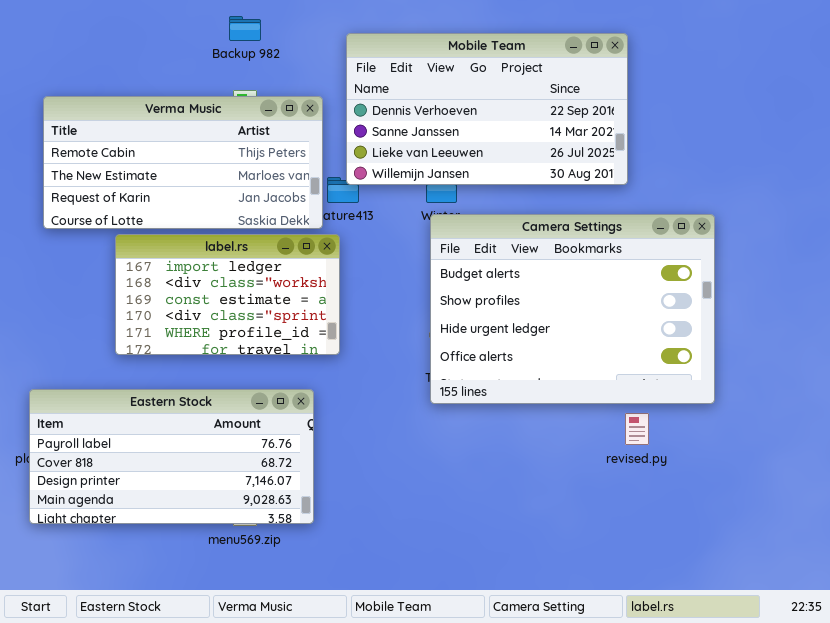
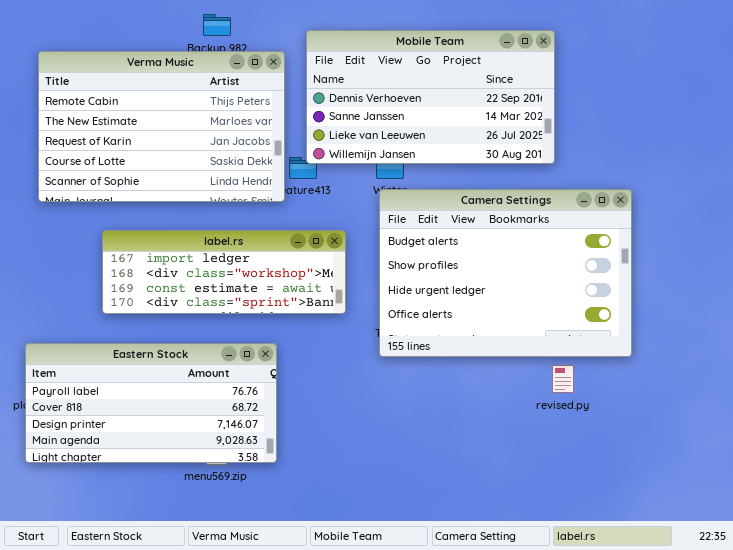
Verma Music: [43,96,323,229] -> [38,51,285,202], resized
label.rs: [115,234,340,355] -> [102,230,346,314], resized

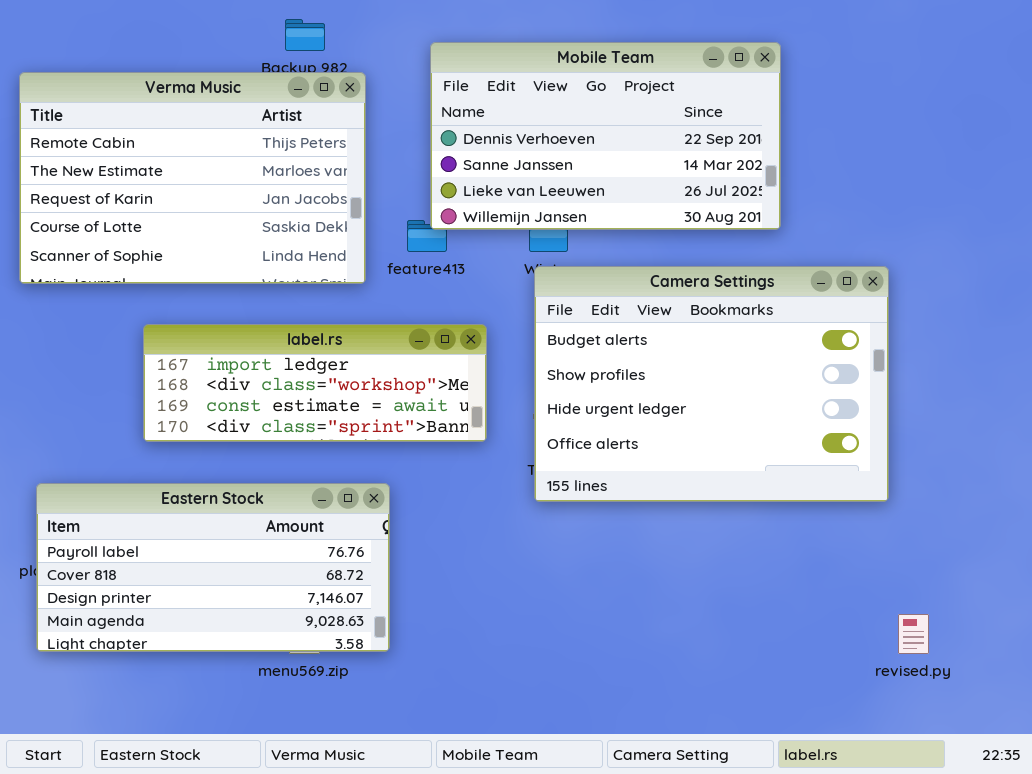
Verma Music: [38,51,285,202] -> [19,72,366,284], moved
revised.py: [552,365,574,393] -> [898,614,929,654], moved

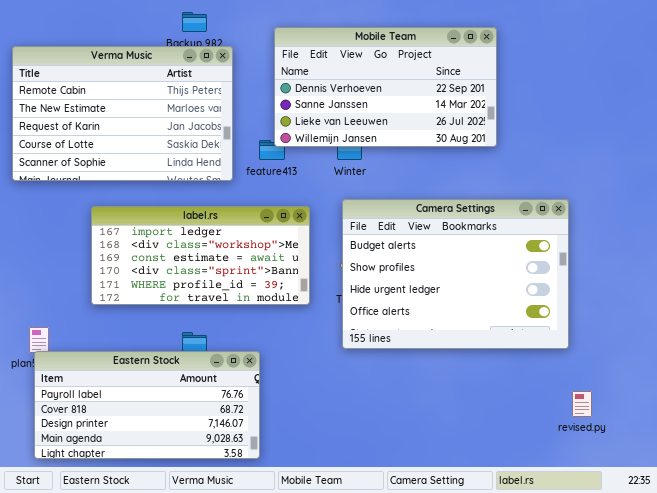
Camera Settings: [534,266,889,502] -> [342,199,569,349], moved
label.rs: [143,324,487,442] -> [91,206,310,305], resized
Eastern Stock: [36,483,390,652] -> [34,351,260,459], moved

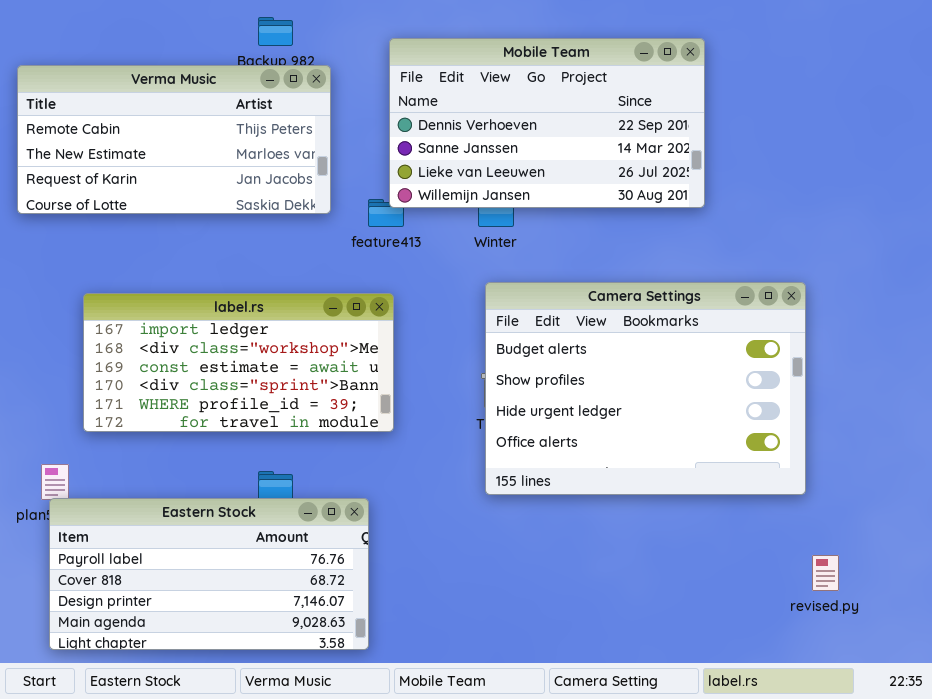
Verma Music: [12,46,233,181] -> [17,65,331,214], resized
label.rs: [91,206,310,305] -> [83,293,394,432], moved

